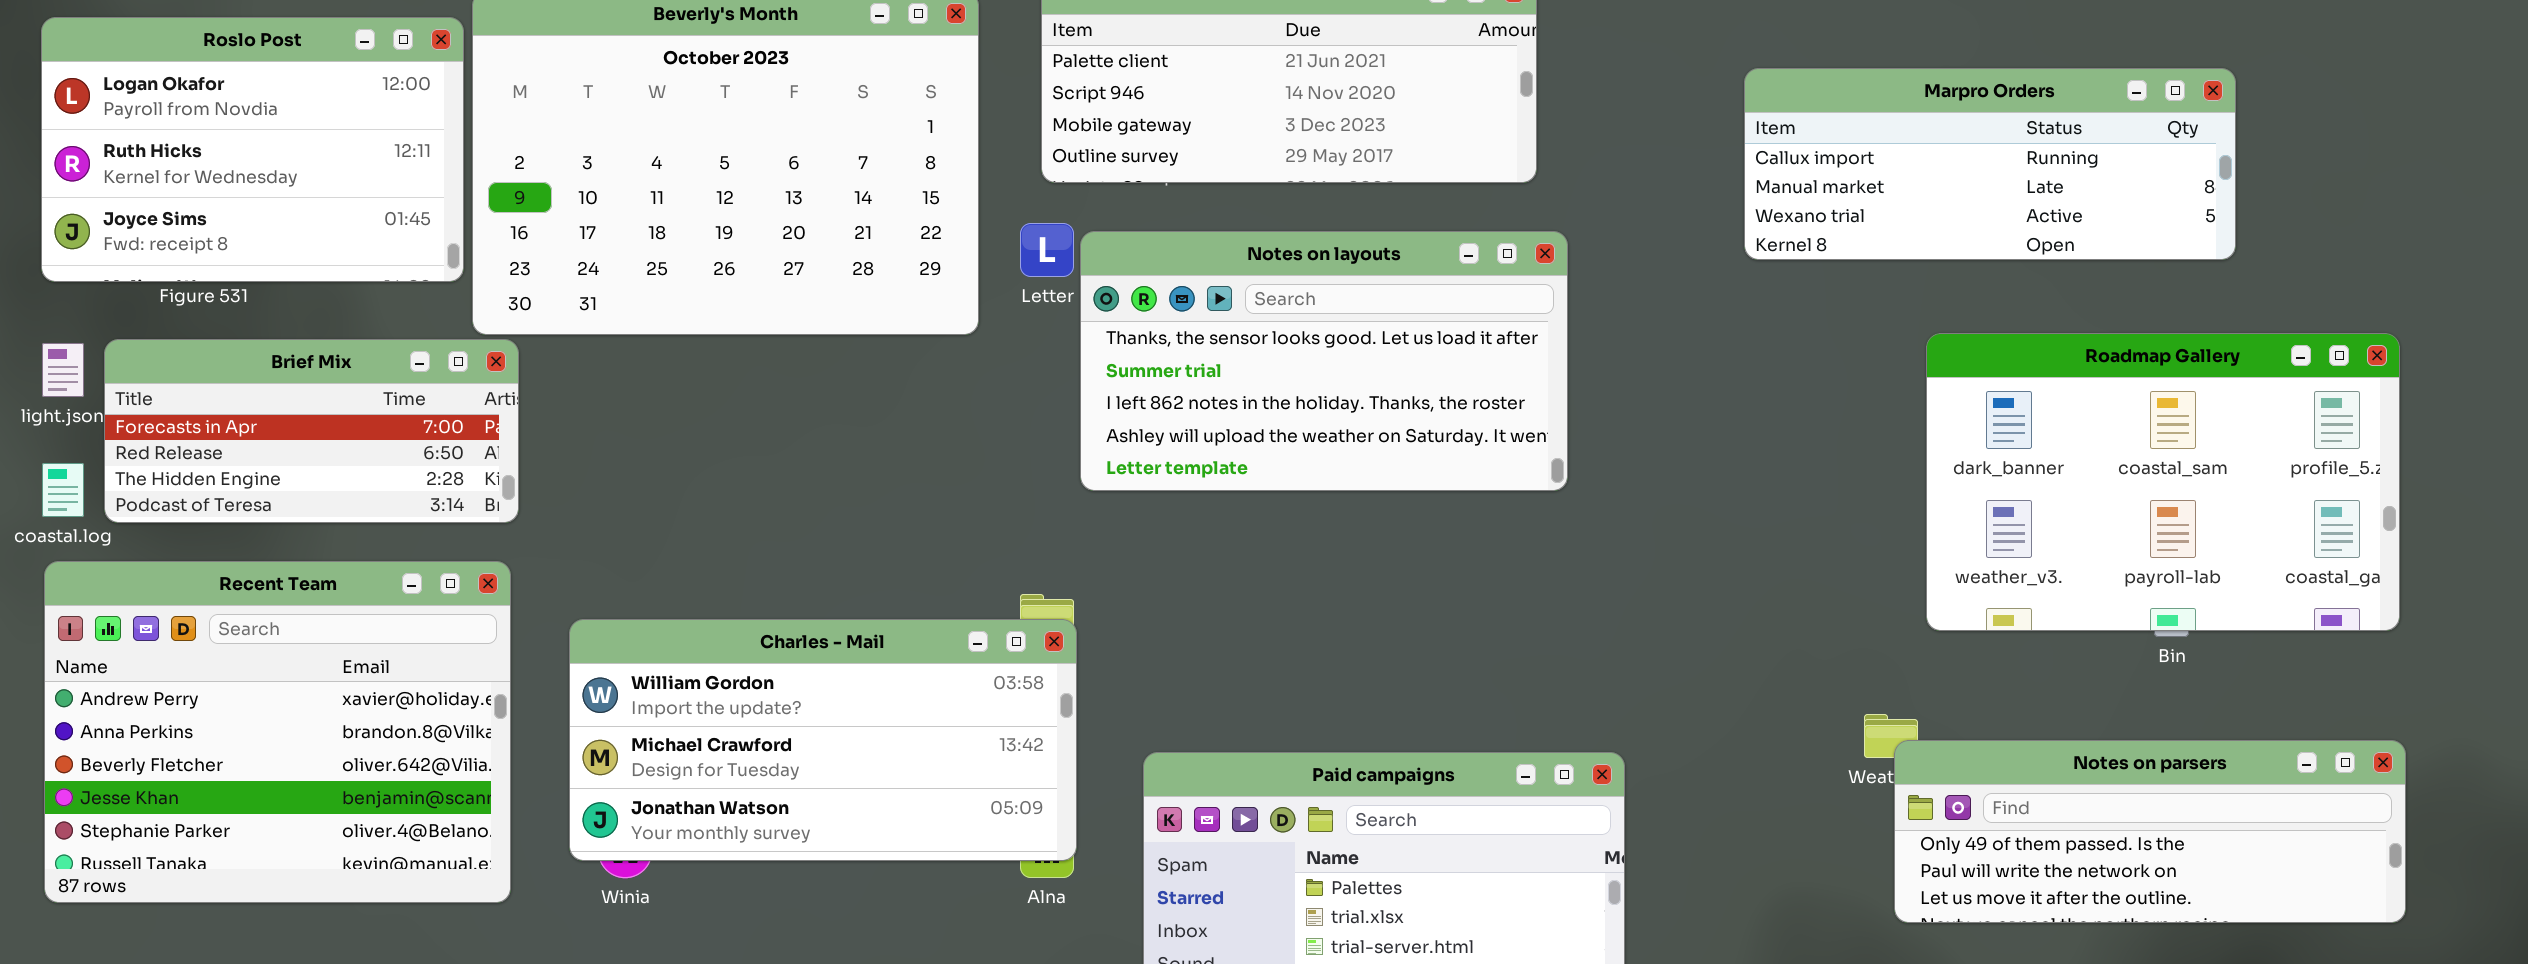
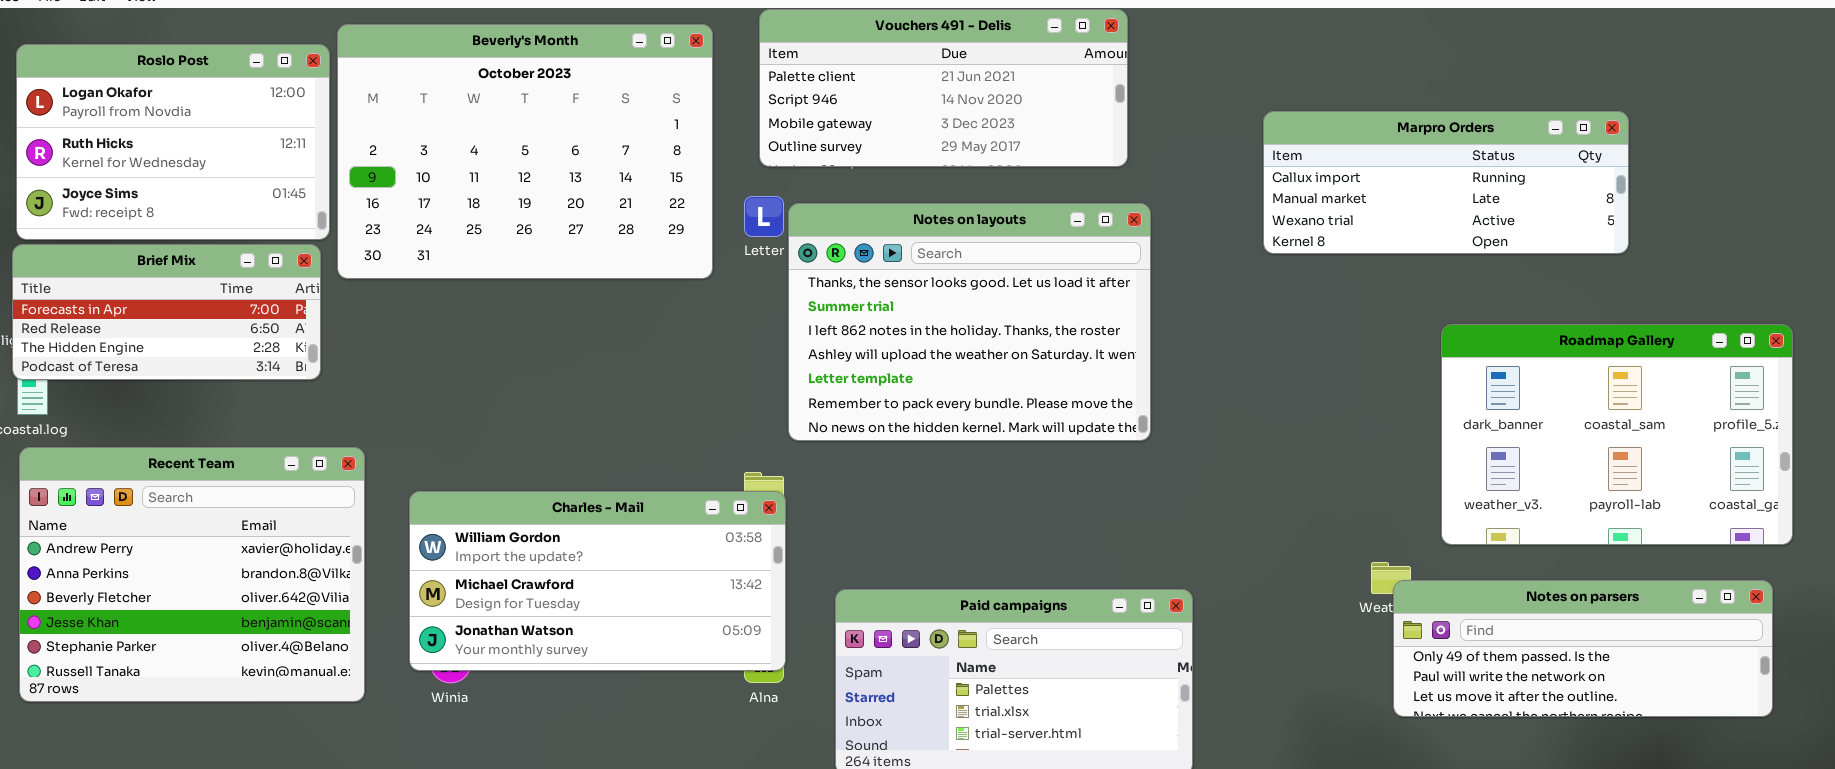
Marpro Orders: [1744,68,2236,260] -> [1263,111,1629,254], moved
Notes on layouts: [1080,231,1568,491] -> [788,203,1151,441], resized
Roadmap Gallery: [1926,333,2400,631] -> [1441,324,1793,545], moved
Brief Mix: [104,339,519,523] -> [12,244,321,380], moved

